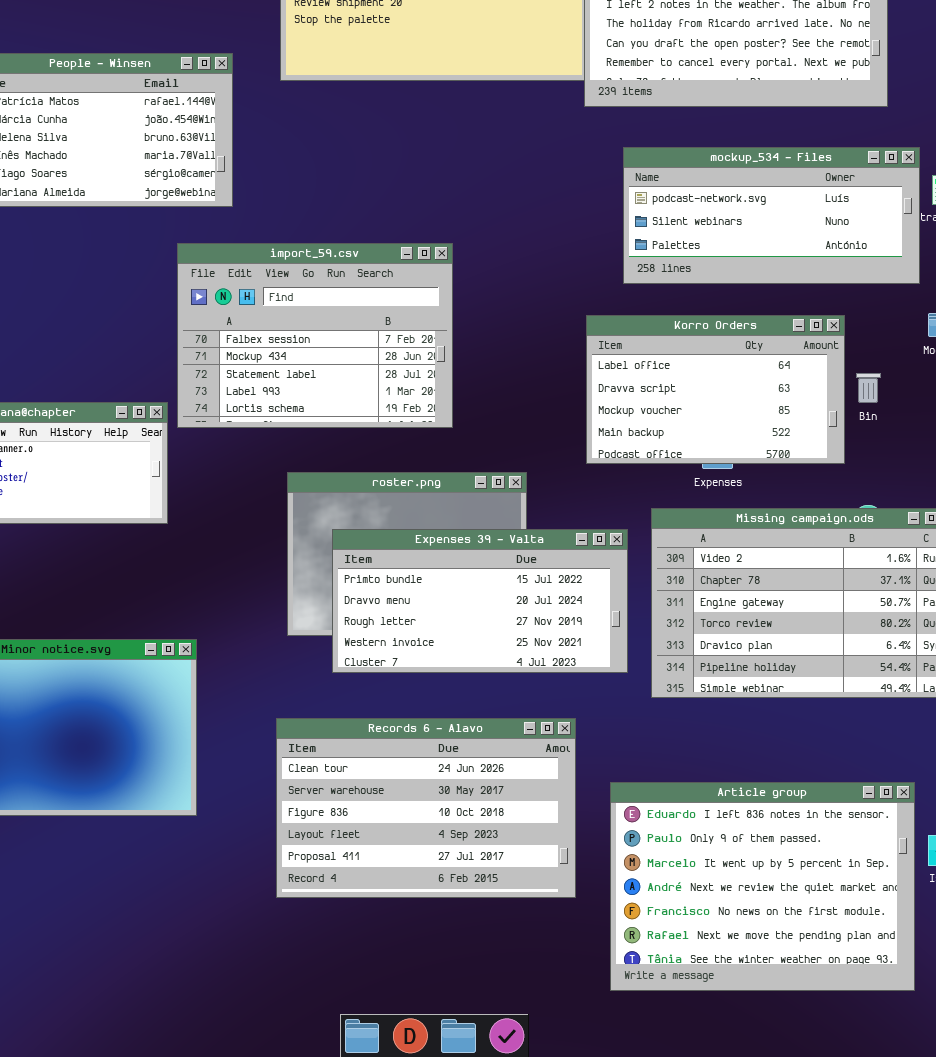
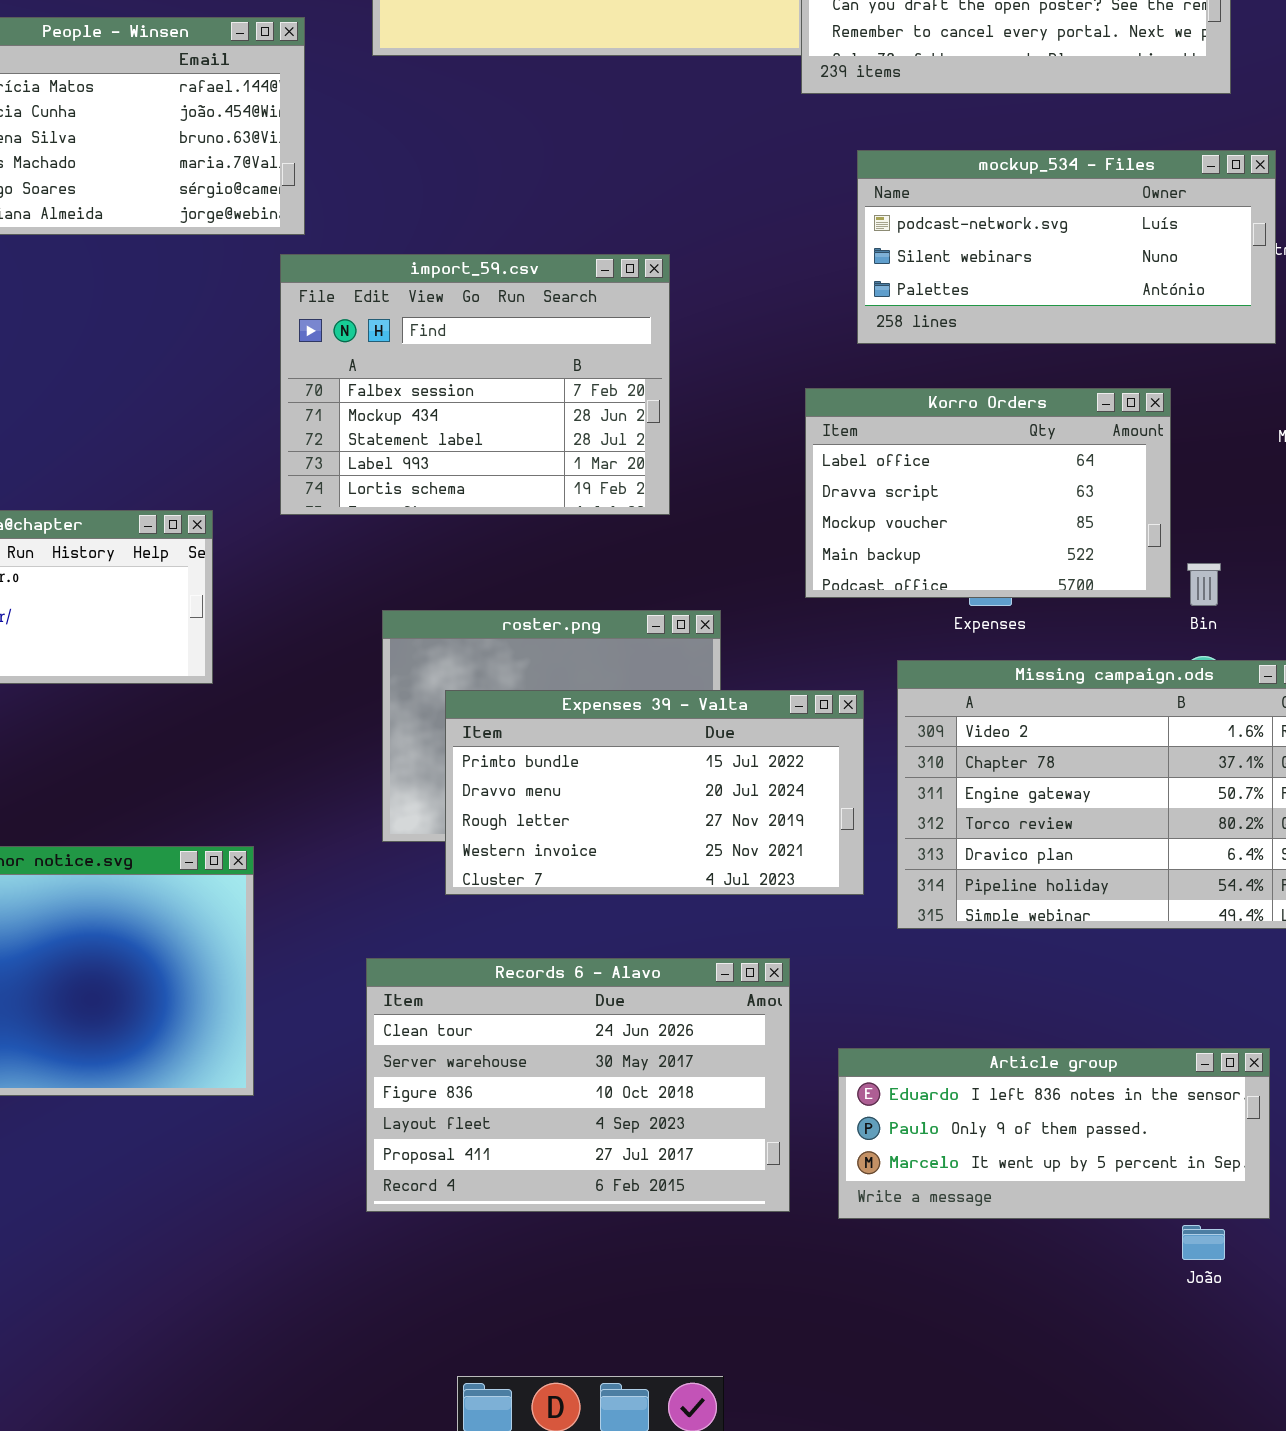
import_59.csv: [177,243,453,428] -> [280,254,670,515], moved
Bin: [856,373,881,403] -> [1187,563,1221,606], moved
Article group: [610,782,915,991] -> [838,1048,1270,1219], resized

